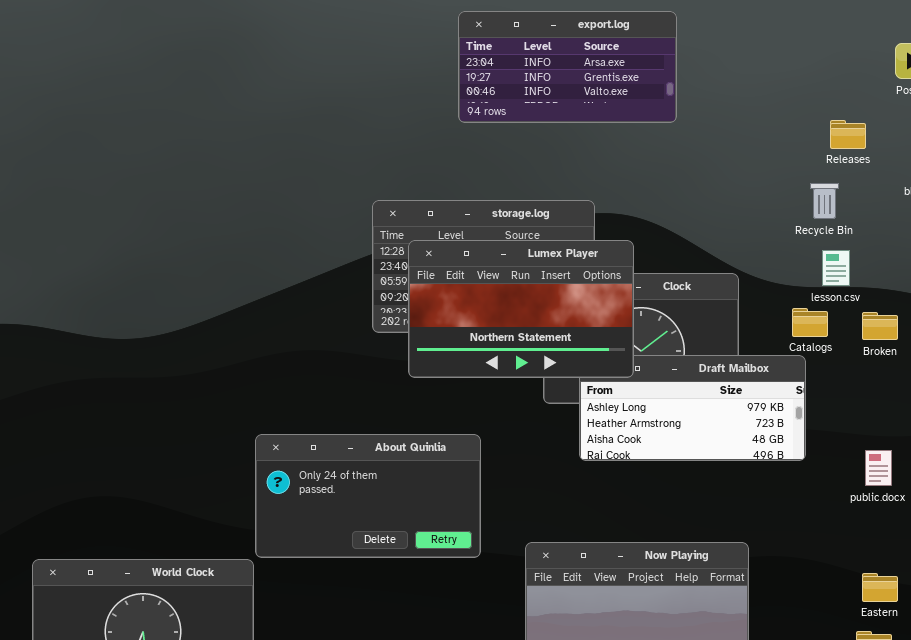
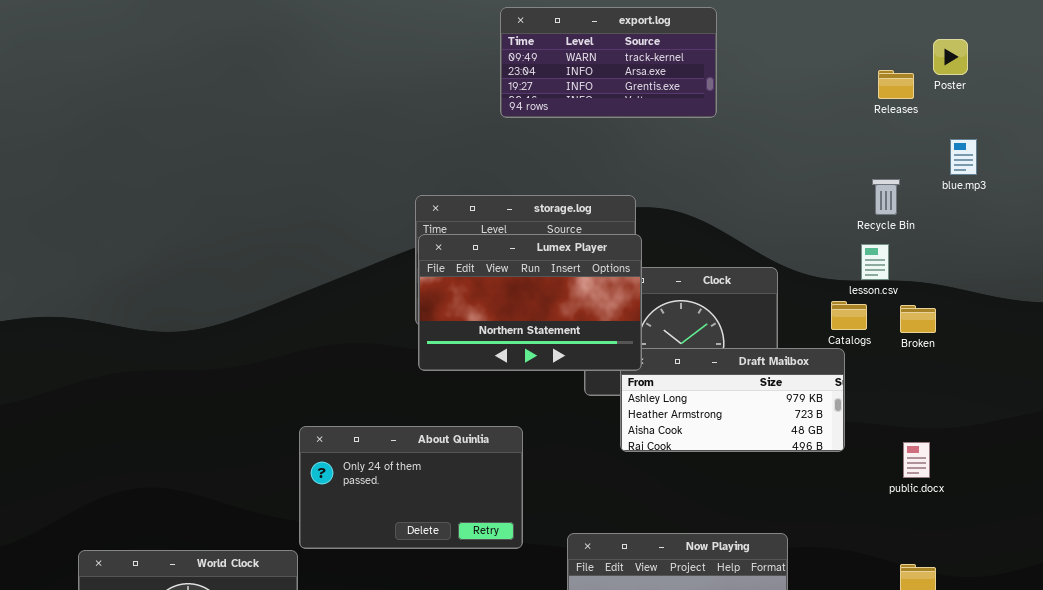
export.log: [458,11,677,123] -> [500,7,717,118], scrolled up 1 row
Releases: [830,120,866,149] -> [878,70,914,99], moved
Recycle Bin: [810,183,839,219] -> [872,179,900,215], moved
Lumex Player: [408,240,634,378] -> [418,234,642,371], moved

